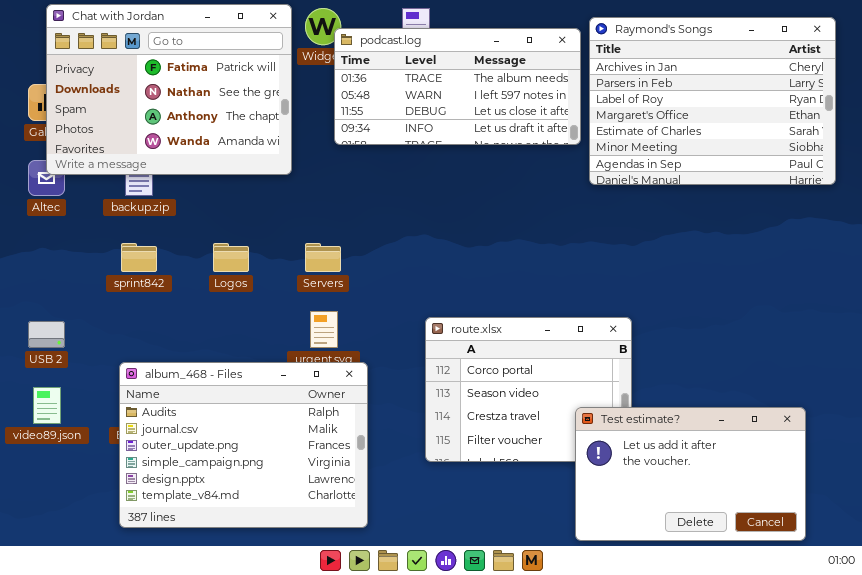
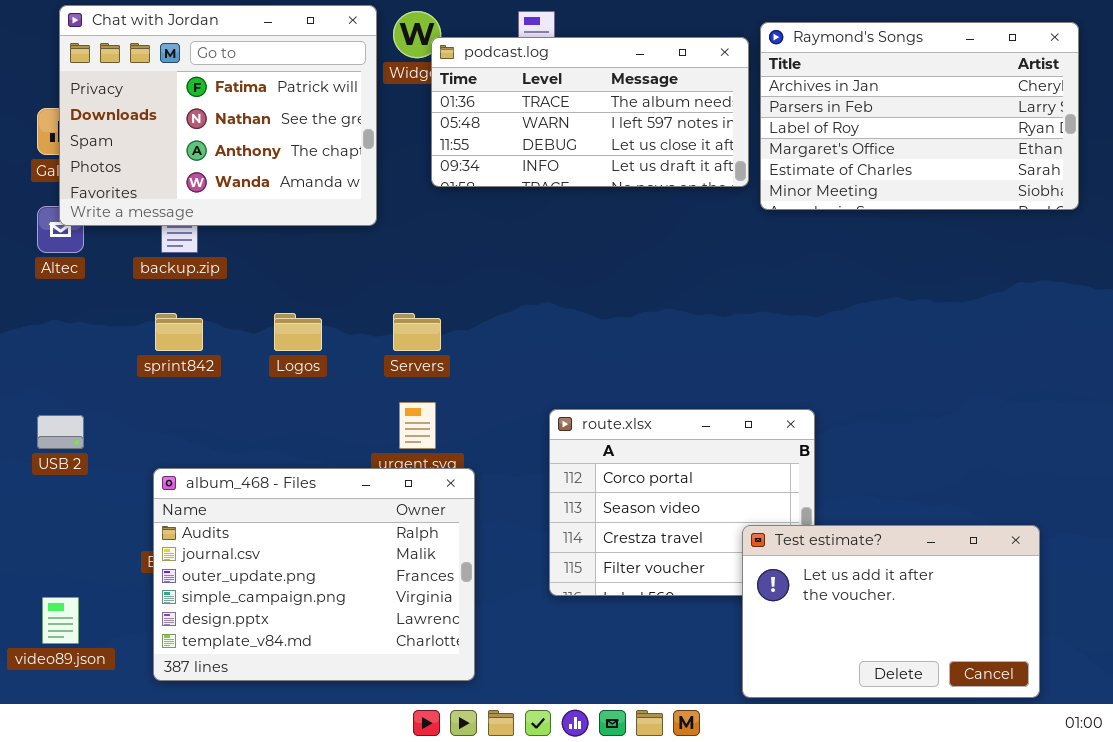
Raymond's Songs: [589,17,836,185] -> [760,22,1079,210], resized
video89.json: [33,387,61,424] -> [42,597,79,644], moved

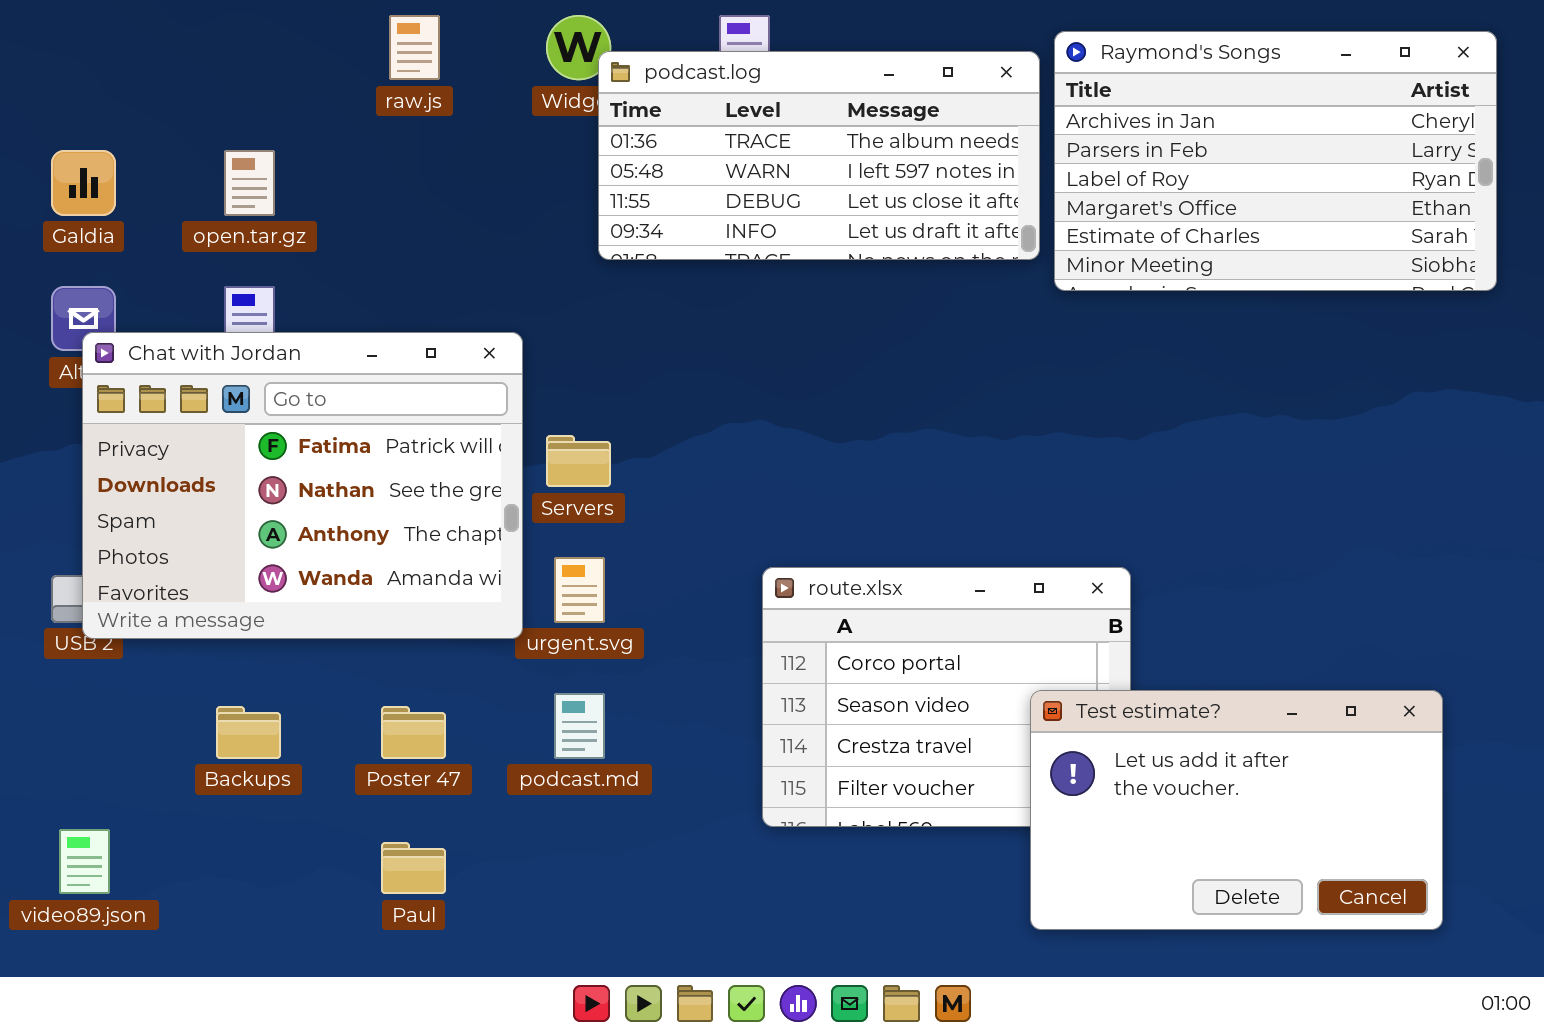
Chat with Jordan: [59,5,377,226] -> [82,332,523,639], moved
album_468 - Files: [153,468,475,681] -> none, closed
Test estimate?: [742,525,1040,698] -> [1030,690,1443,930], moved

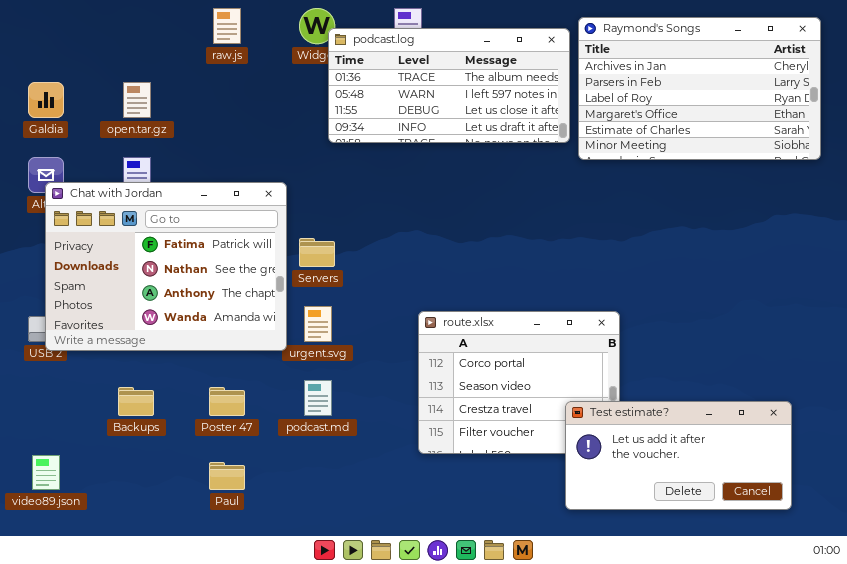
Test estimate?: [1030,690,1443,930] -> [565,401,792,510], resized

